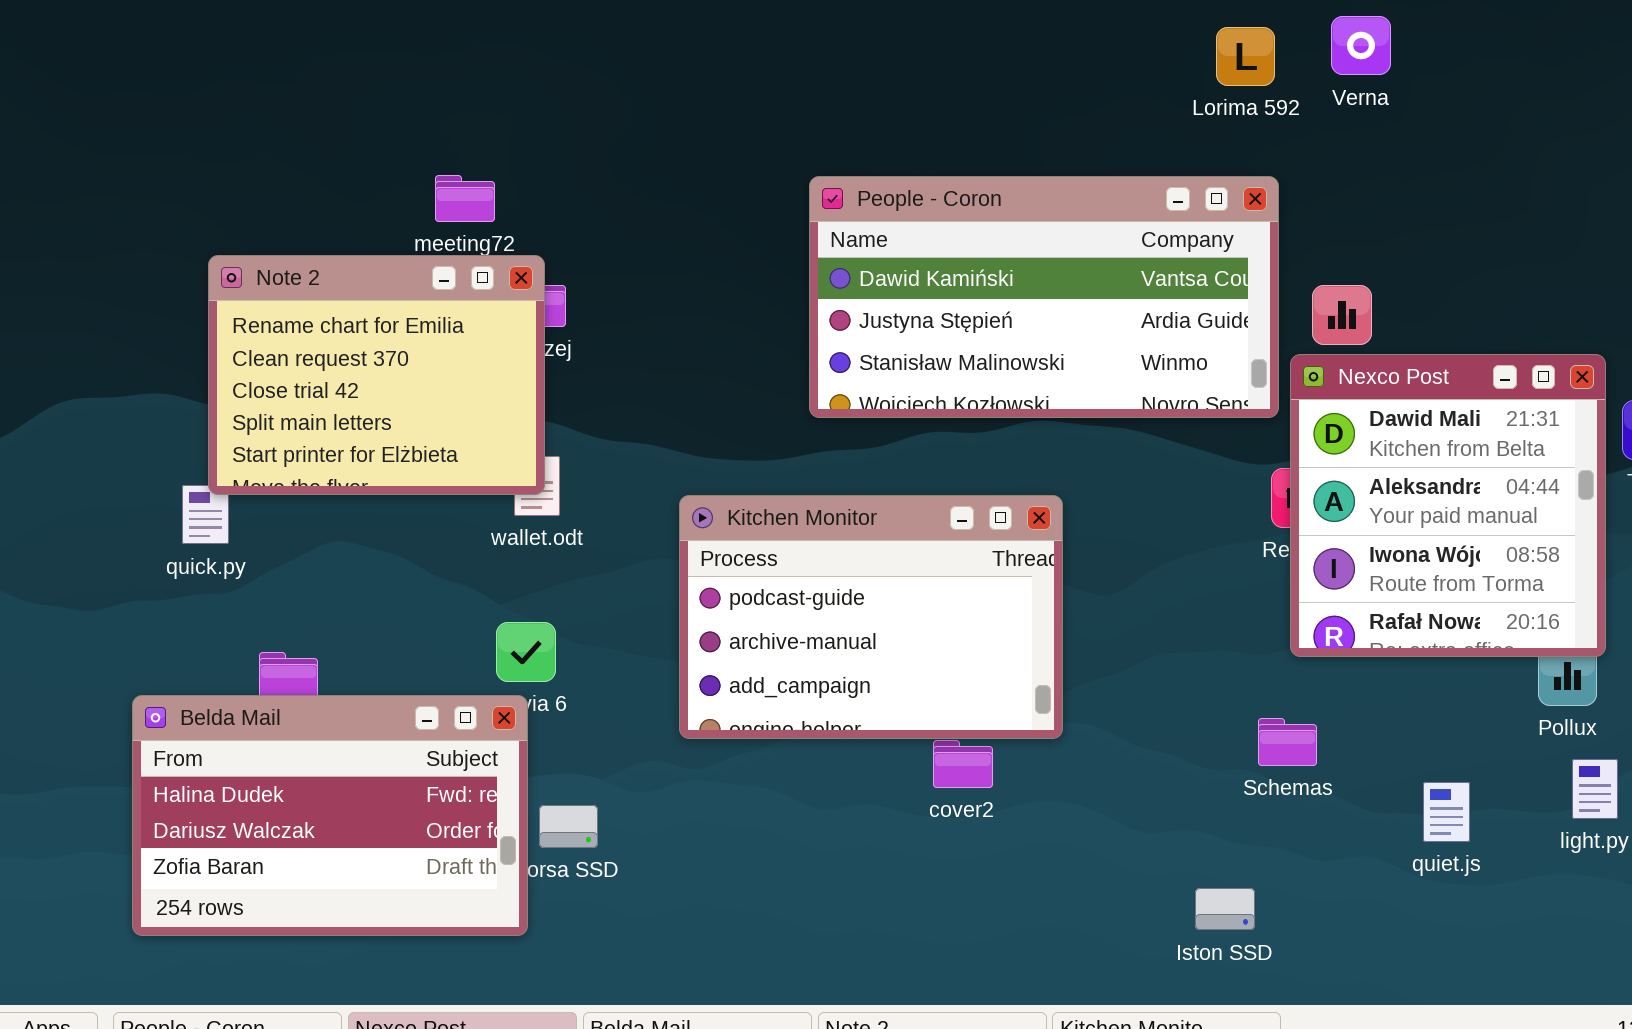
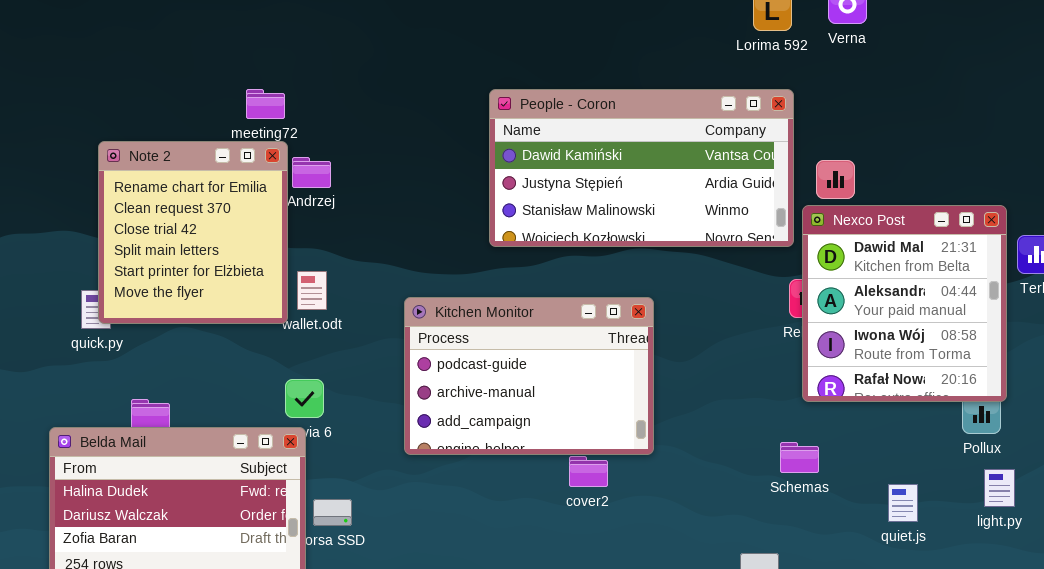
Note 2: [208,255,545,495] -> [98,141,288,324], resized

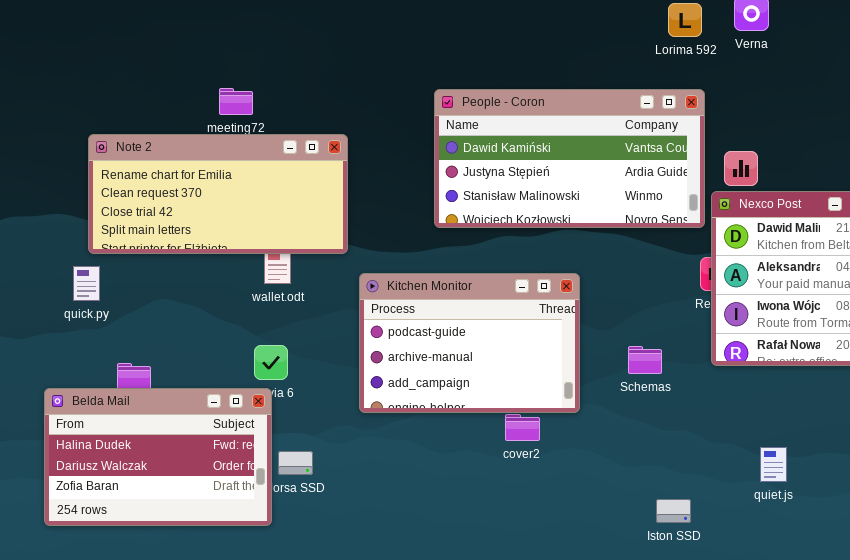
Note 2: [98,141,288,324] -> [88,134,348,254], resized
Schemas: [780,442,819,473] -> [628,346,662,374], moved
quiet.js: [888,484,918,522] -> [760,447,787,482], moved

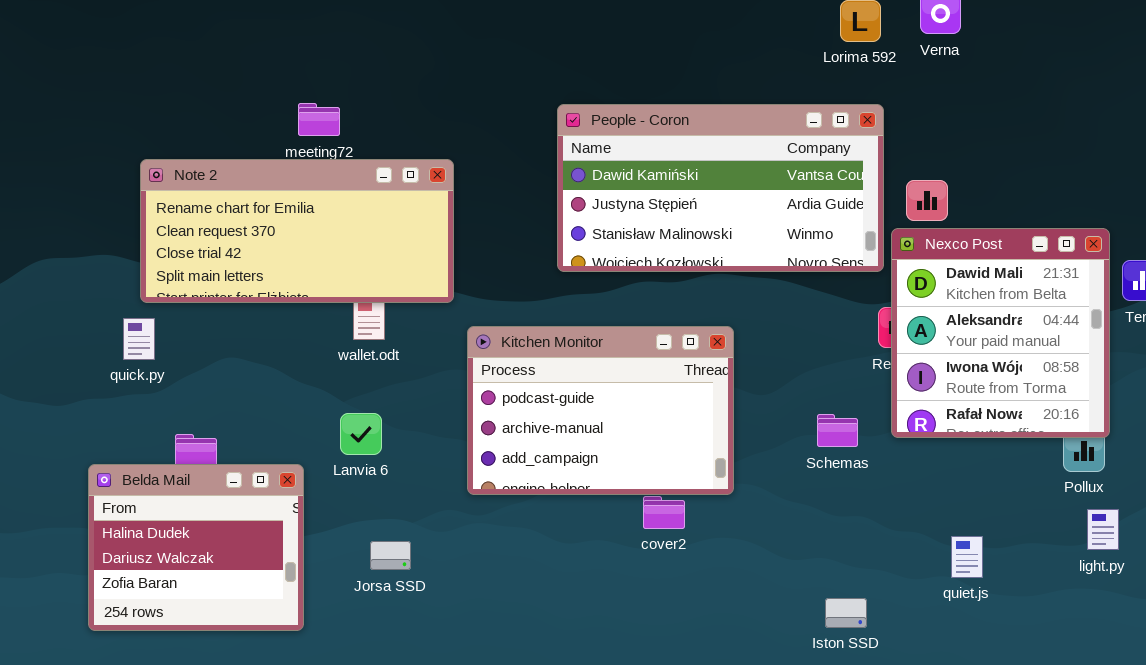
Schemas: [628,346,662,374] -> [817,414,858,447], moved
Belda Mail: [44,388,272,526] -> [88,464,304,631], resized

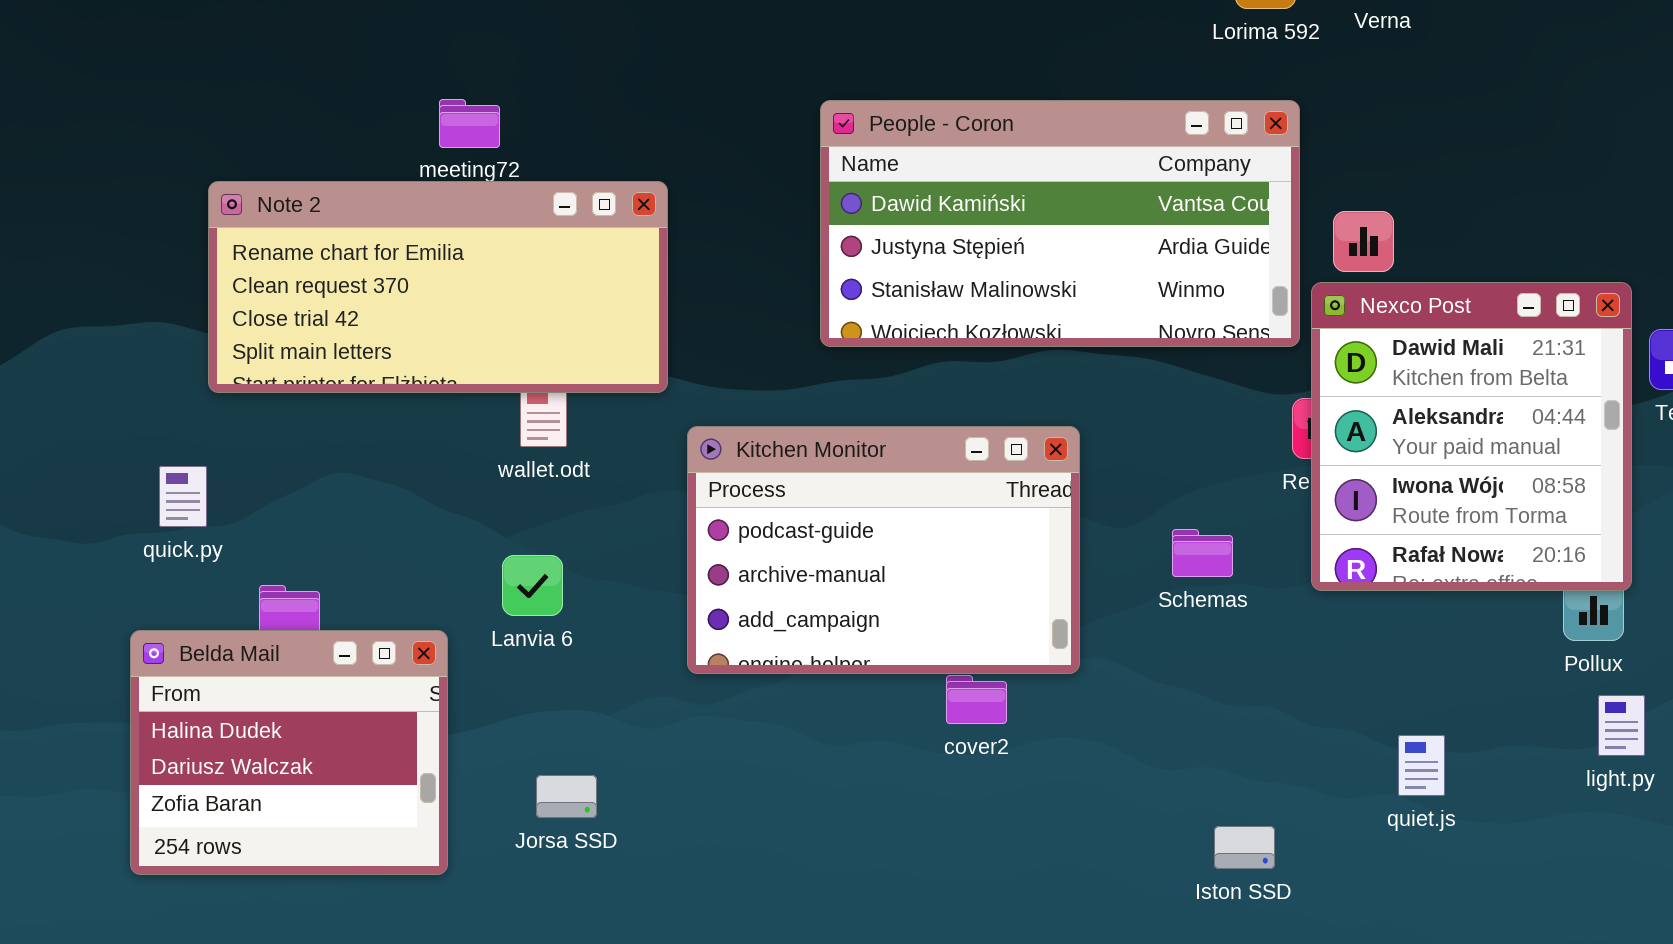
quick.py: [123,318,155,360] -> [159,466,207,527], moved
Schemas: [817,414,858,447] -> [1172,529,1233,577], moved
Jorsa SSD: [370,541,411,570] -> [536,775,597,818], moved

